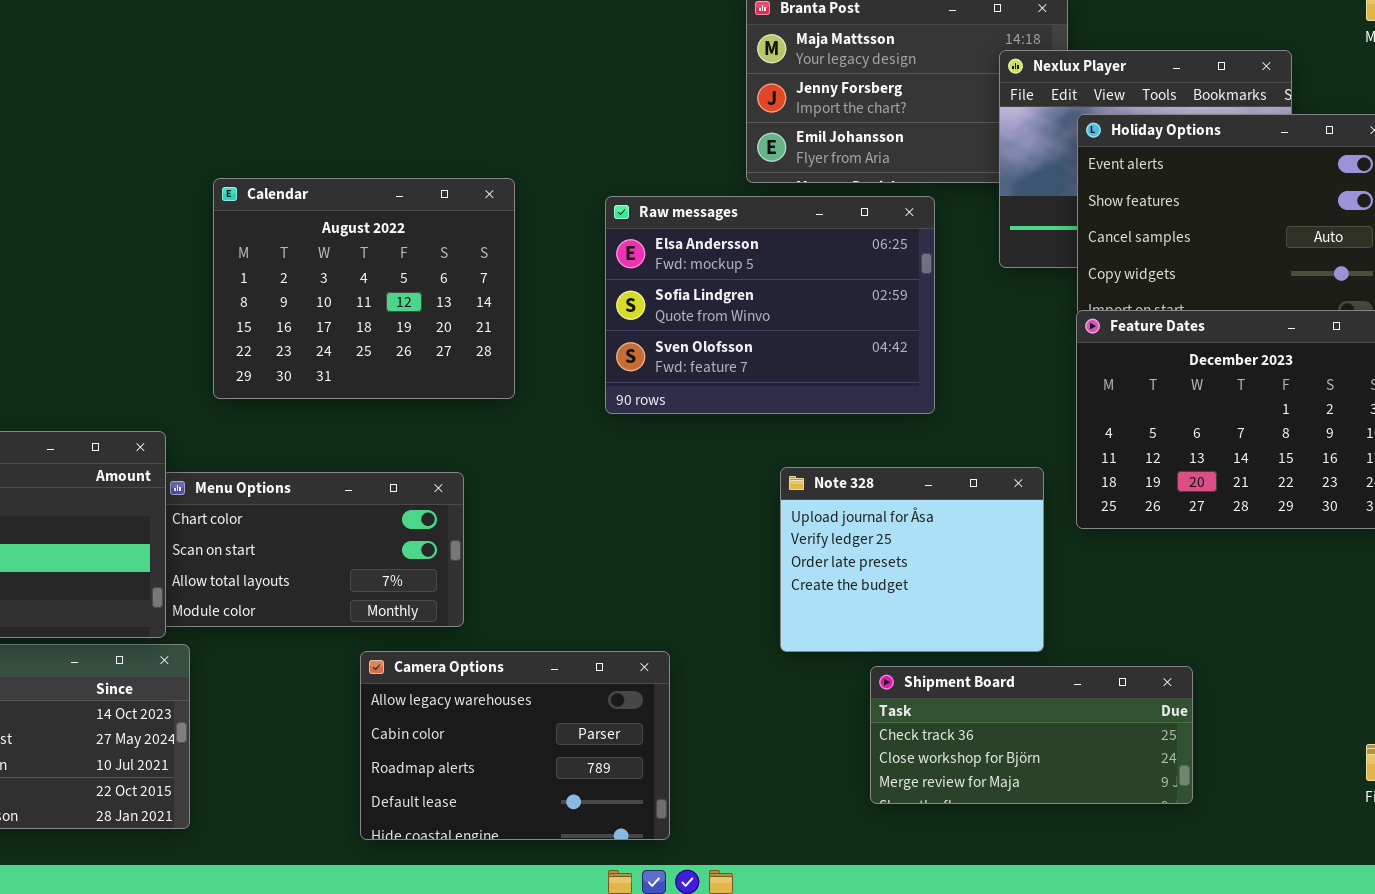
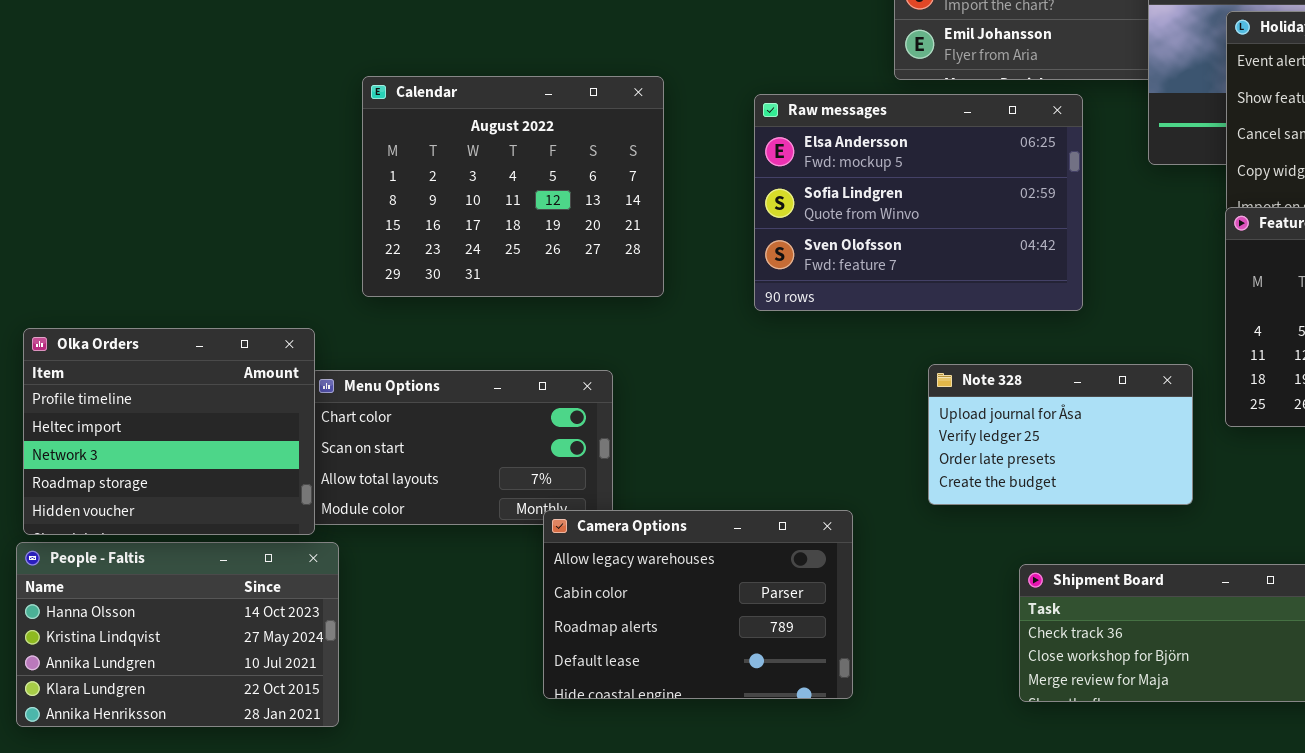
Note 328: [780,467,1044,652] -> [928,364,1193,505], resized
Camera Options: [360,651,670,840] -> [543,510,853,699], moved

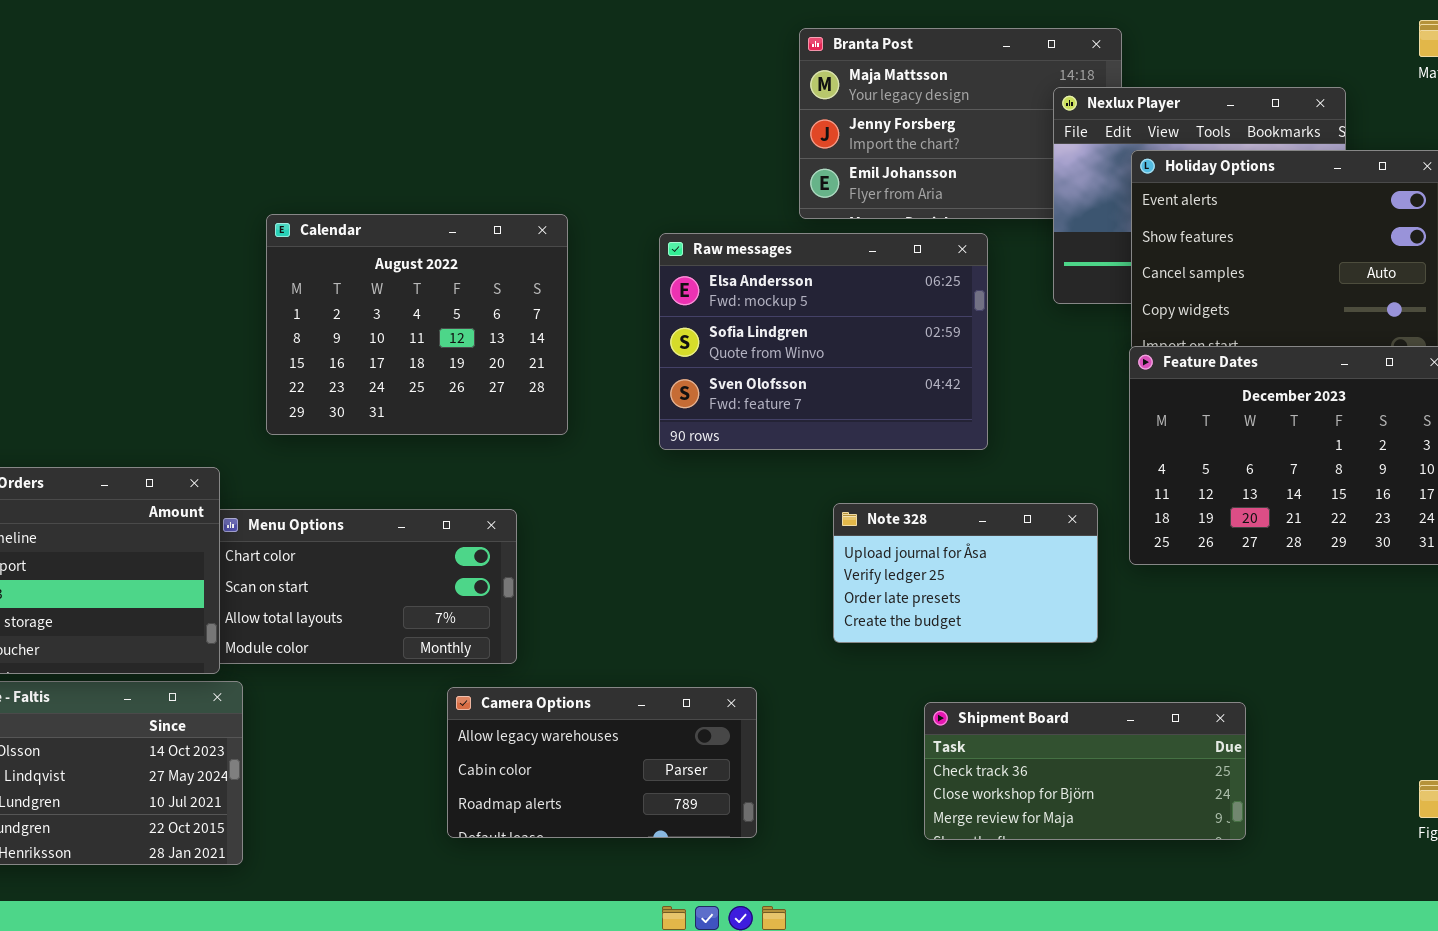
Camera Options: [543,510,853,699] -> [447,687,757,838], resized

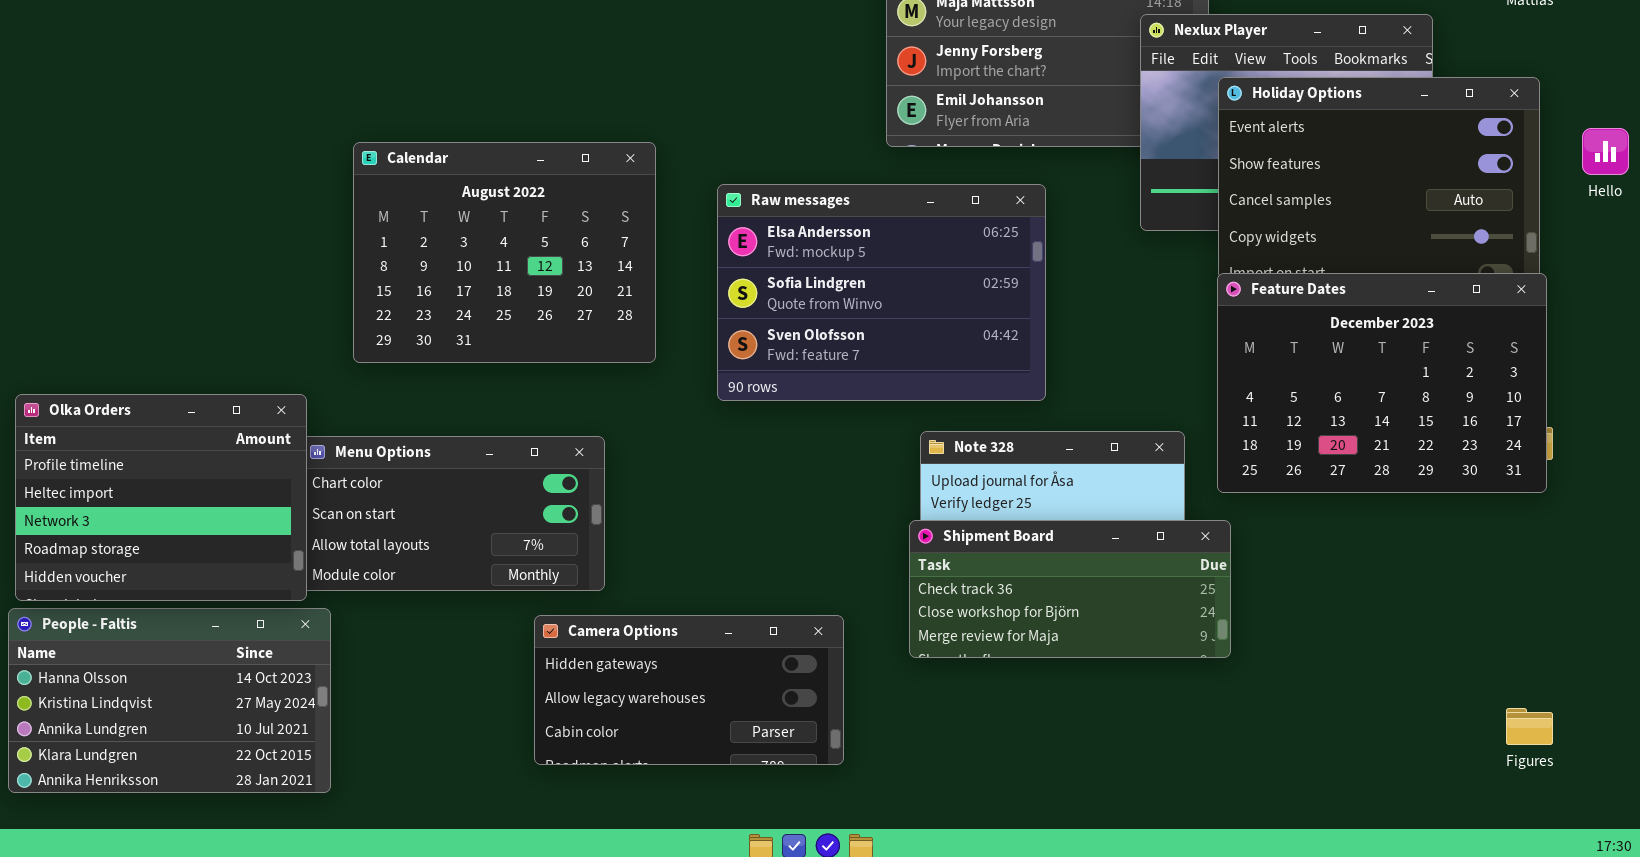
Raw messages: [659,233,988,450] -> [717,184,1046,401], moved
Camera Options: [447,687,757,838] -> [534,615,844,765], scrolled up 1 row
Shipment Board: [924,702,1246,840] -> [909,520,1231,658], moved

